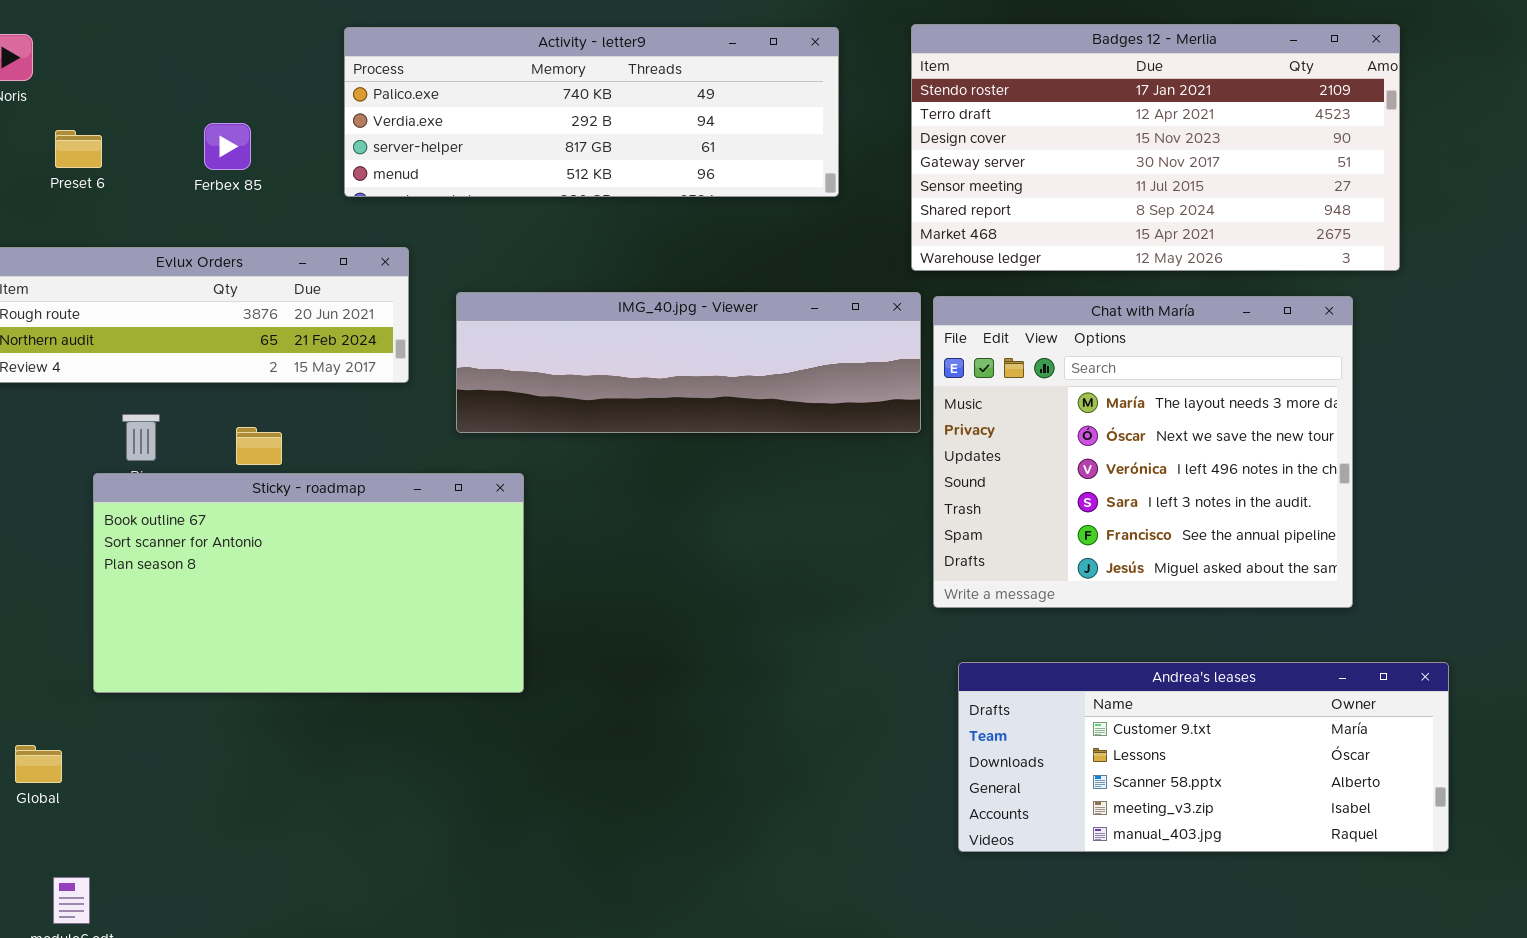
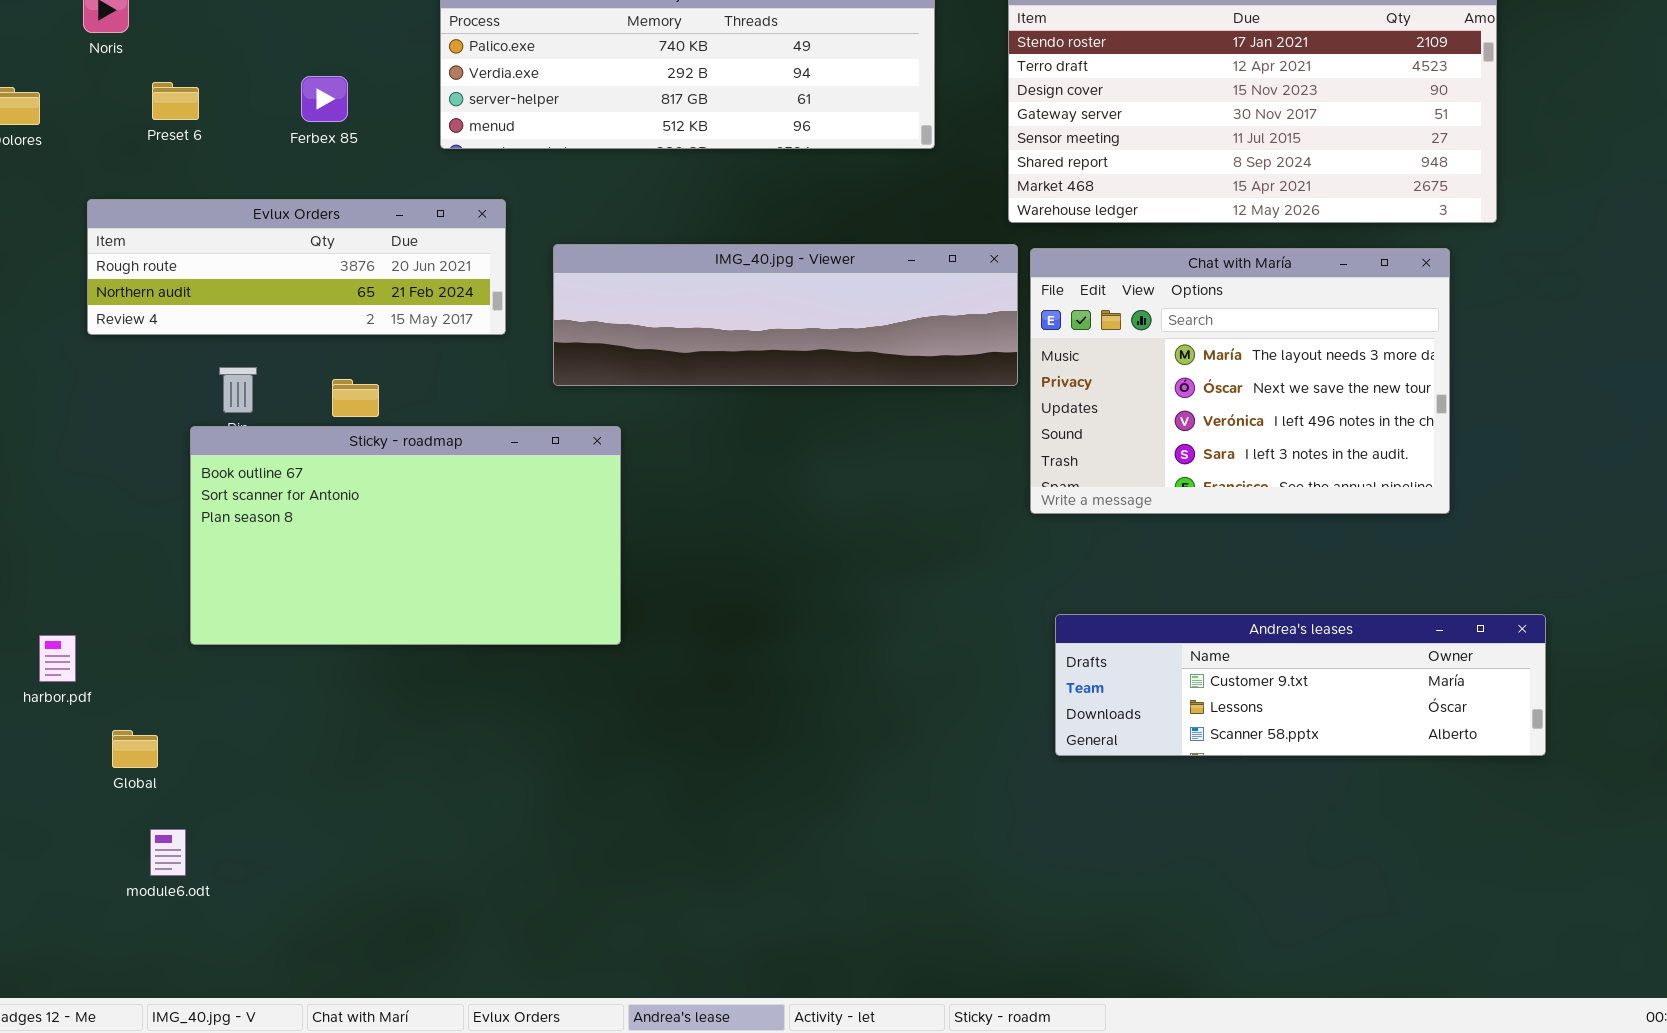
Chat with María: [933,296,1353,608] -> [1030,248,1450,514], resized
Andrea's leases: [958,662,1449,852] -> [1055,614,1546,756], resized
Global: [15,745,62,783] -> [112,730,158,768], moved

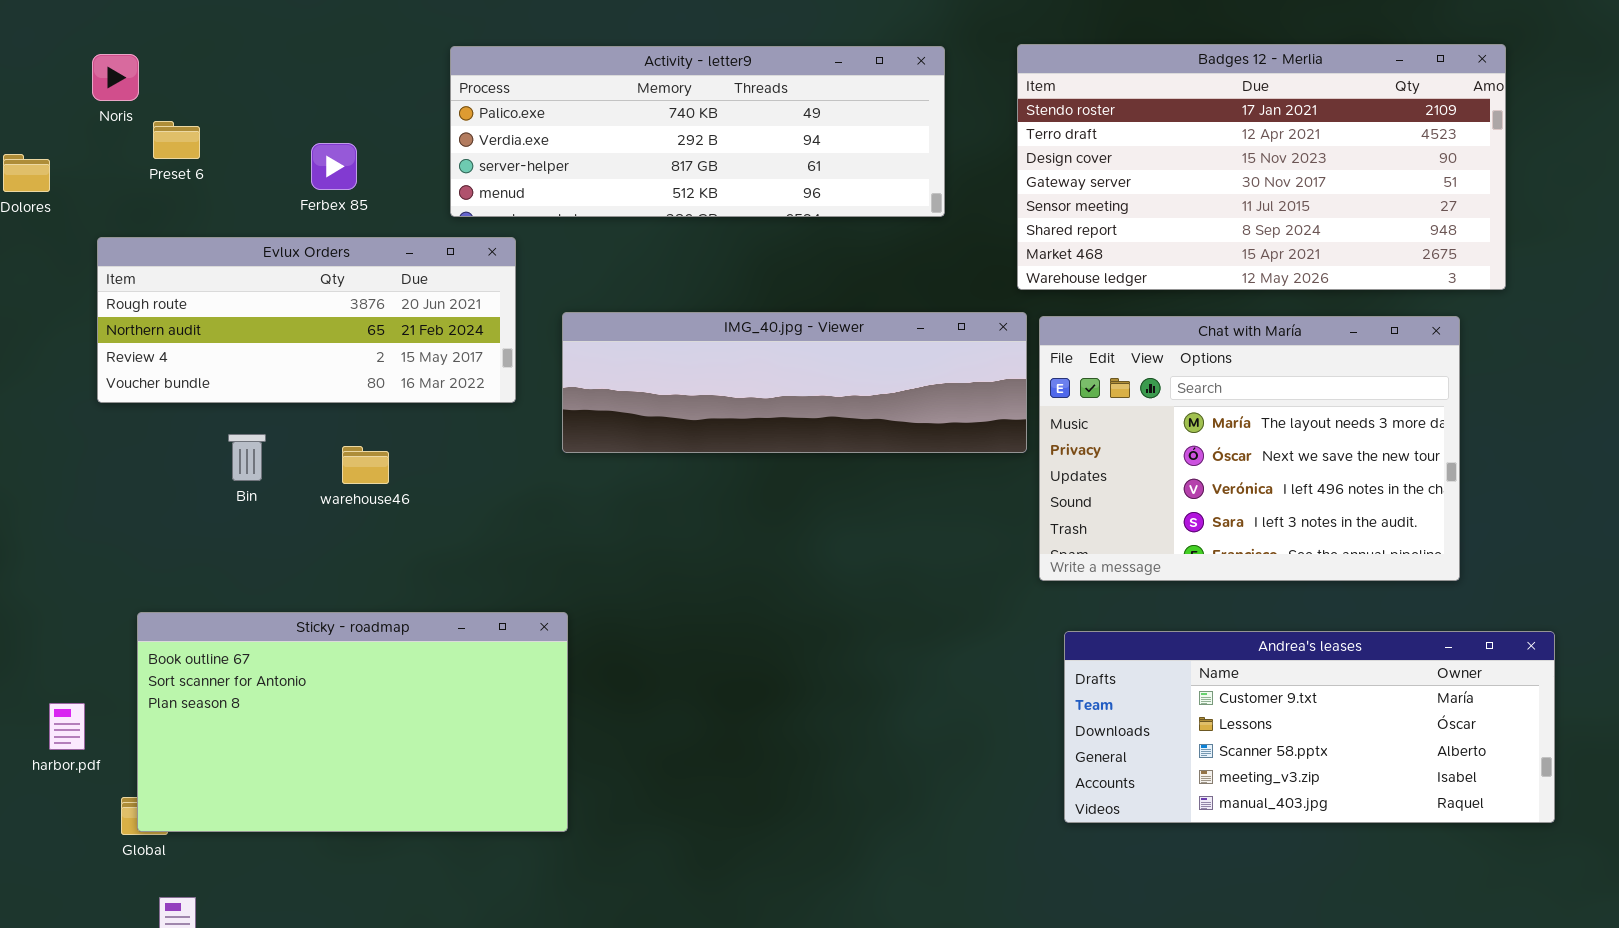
Preset 6: [152,82,199,120] -> [153,121,200,159], moved
Evlux Orders: [87,199,506,335] -> [97,237,516,403], resized
Sticky - roadmap: [190,426,621,645] -> [137,612,568,832], moved
Andrea's leases: [1055,614,1546,756] -> [1064,631,1555,823], resized

